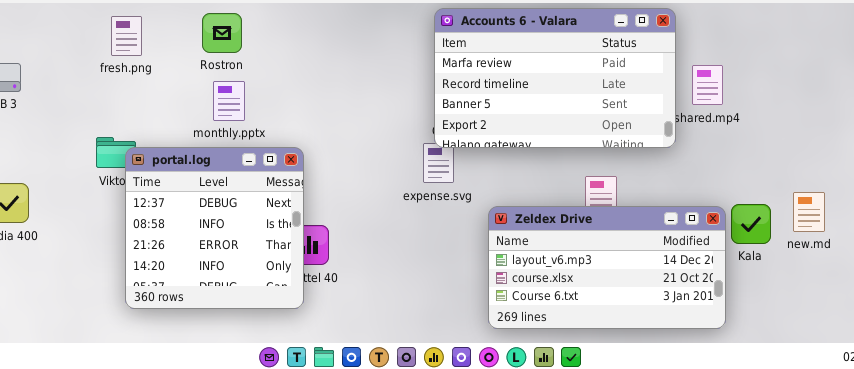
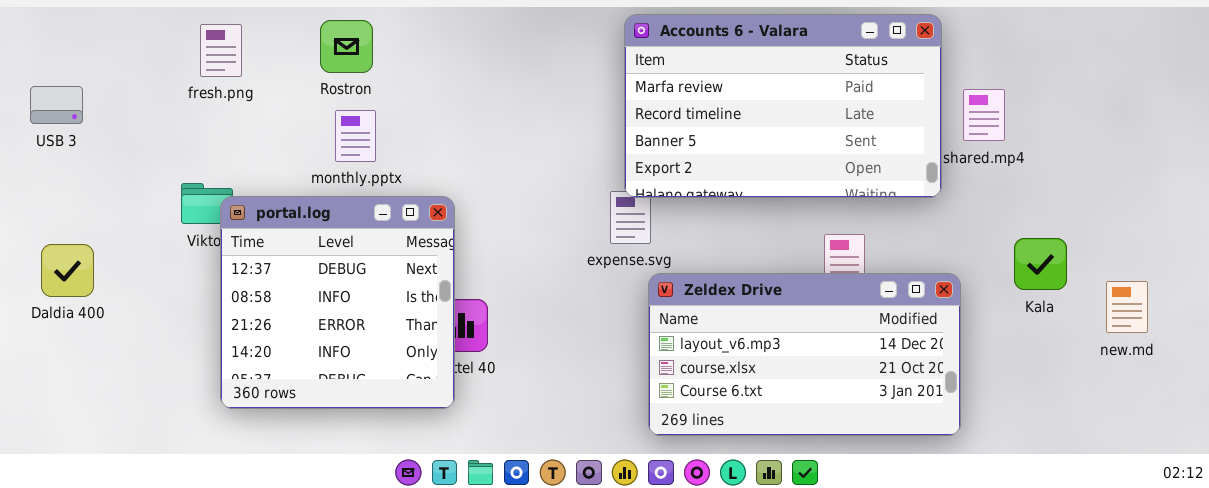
new.md: [793,192,825,232] -> [1106,281,1148,333], moved
Kala: [731,204,771,244] -> [1014,238,1067,290], moved
Zeldex Drive: [488,206,726,329] -> [648,273,961,436], moved

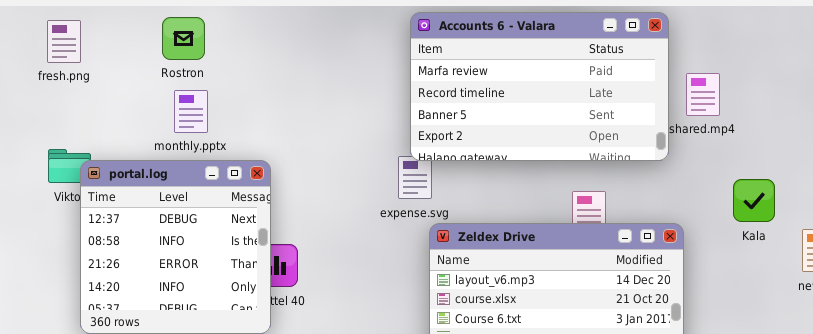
fresh.png: [200,24,242,77] -> [47,20,81,63], moved
Kala: [1014,238,1067,290] -> [733,179,775,222], moved

